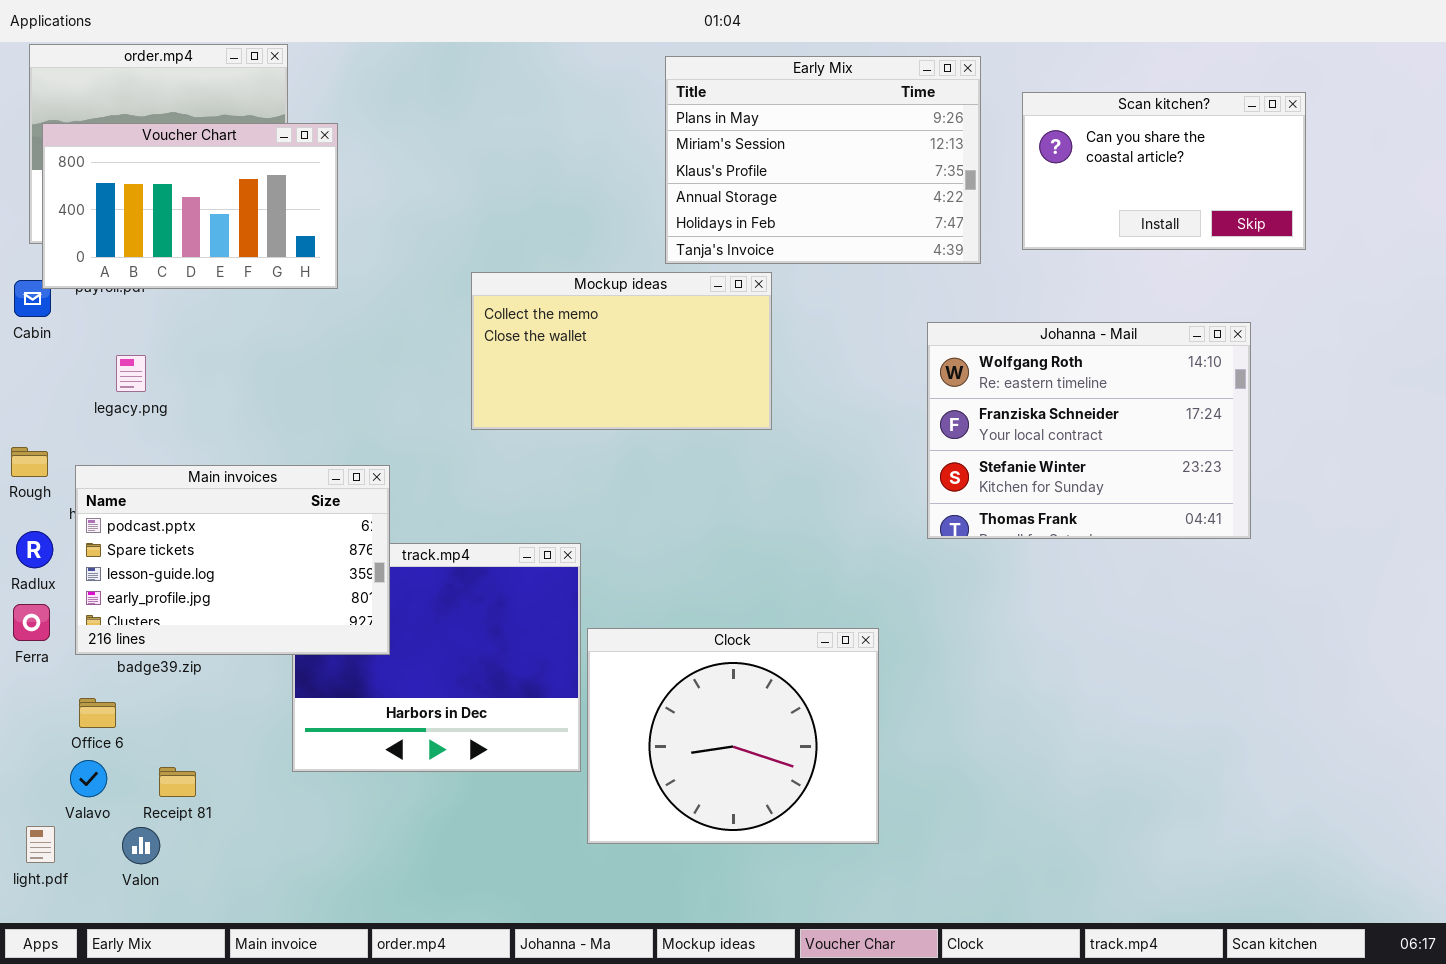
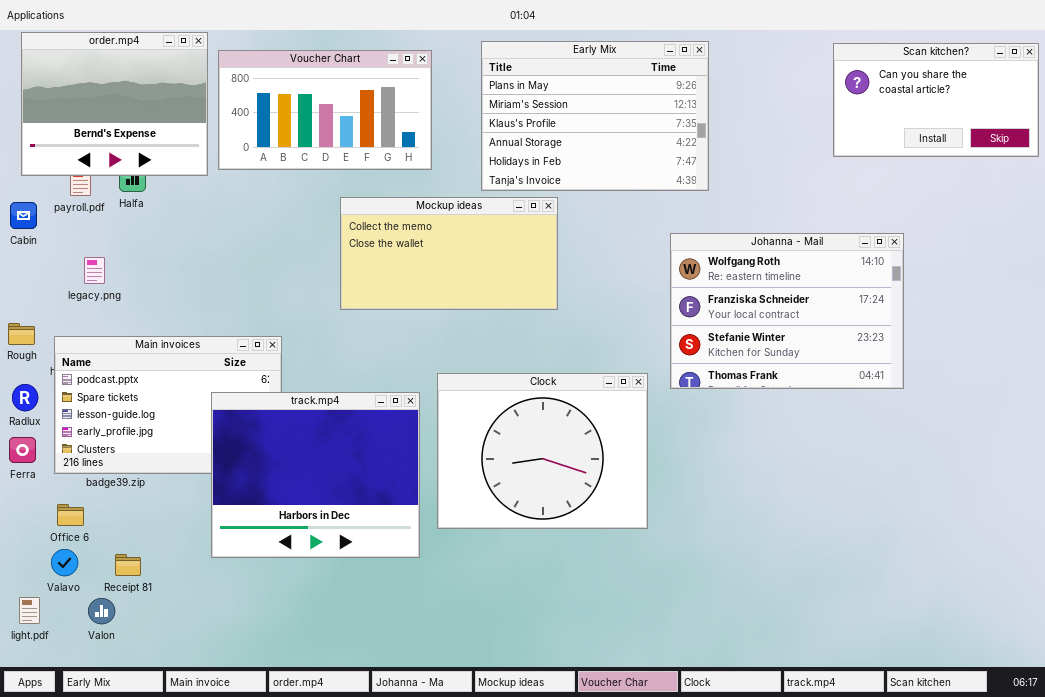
Scan kitchen?: [1022,92,1306,250] -> [833,43,1039,157], moved
Voucher Chart: [42,123,338,289] -> [218,50,432,170], moved
track.mp4: [292,543,581,772] -> [211,392,420,558], raised
Clock: [587,628,879,844] -> [437,373,648,529], moved

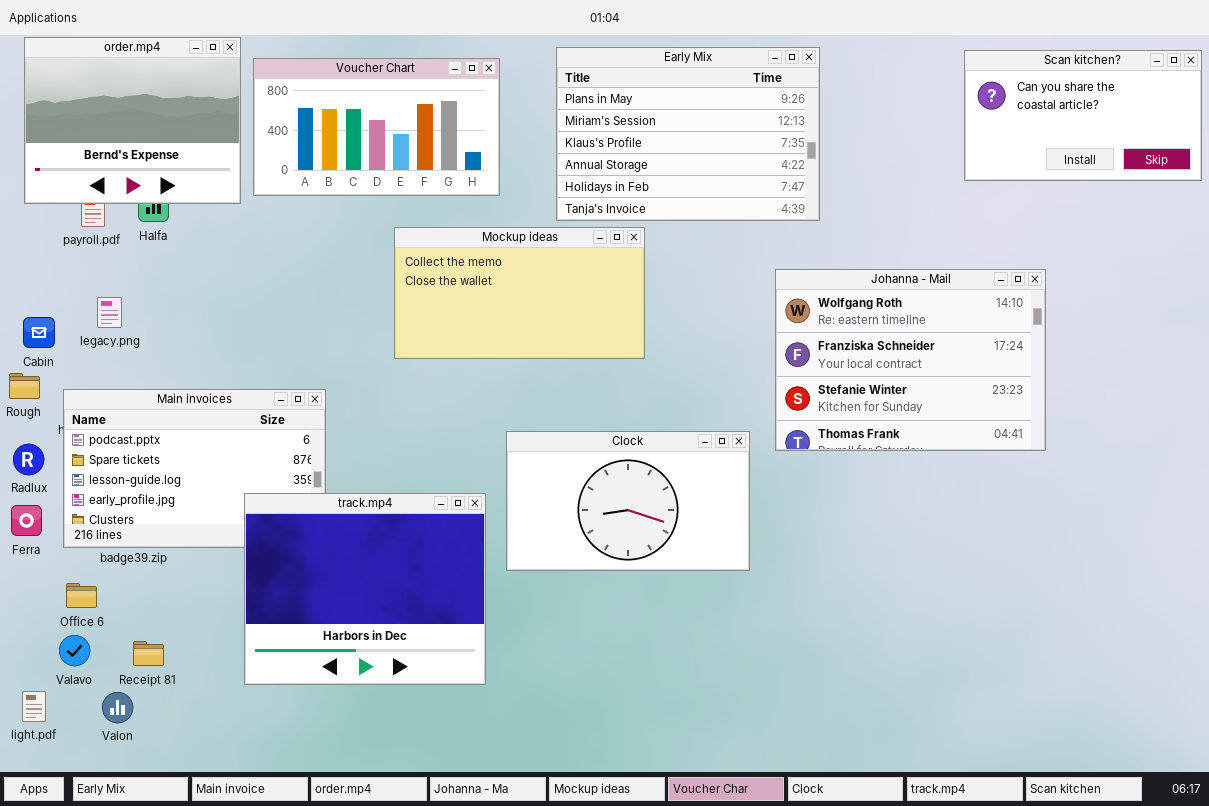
Cabin: [10,202,37,229] -> [23,317,55,348], moved
Clock: [437,373,648,529] -> [506,431,750,571], resized
track.mp4: [211,392,420,558] -> [244,493,486,685], moved

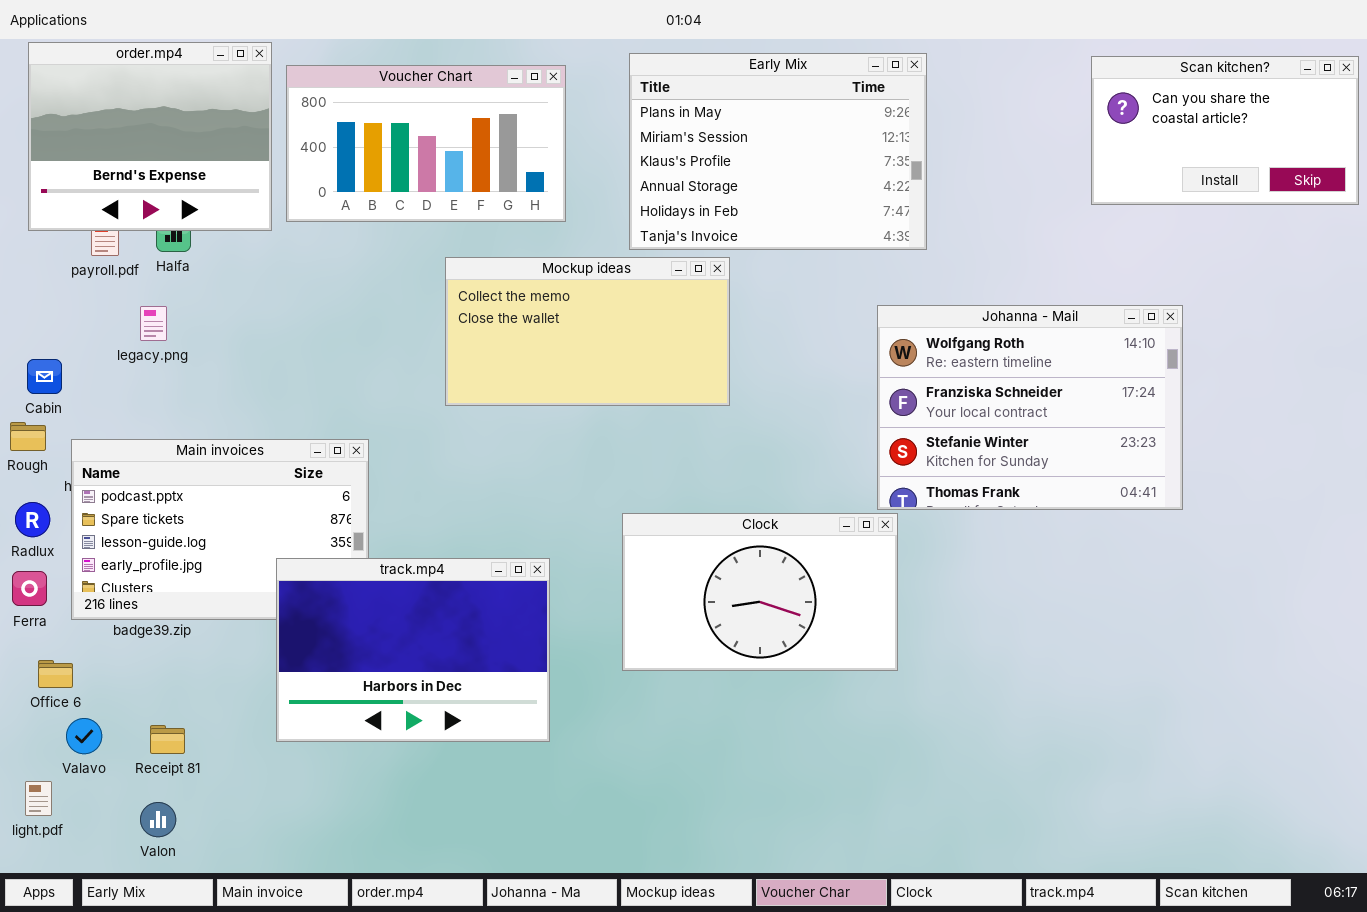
legacy.png: [97,297,122,328] -> [140,306,167,341], moved
Clock: [506,431,750,571] -> [622,513,898,671], moved
track.mp4: [244,493,486,685] -> [276,558,550,742], resized
Office 6: [66,583,97,608] -> [38,660,73,688], moved
Valon: [102,692,133,723] -> [140,802,176,837], moved

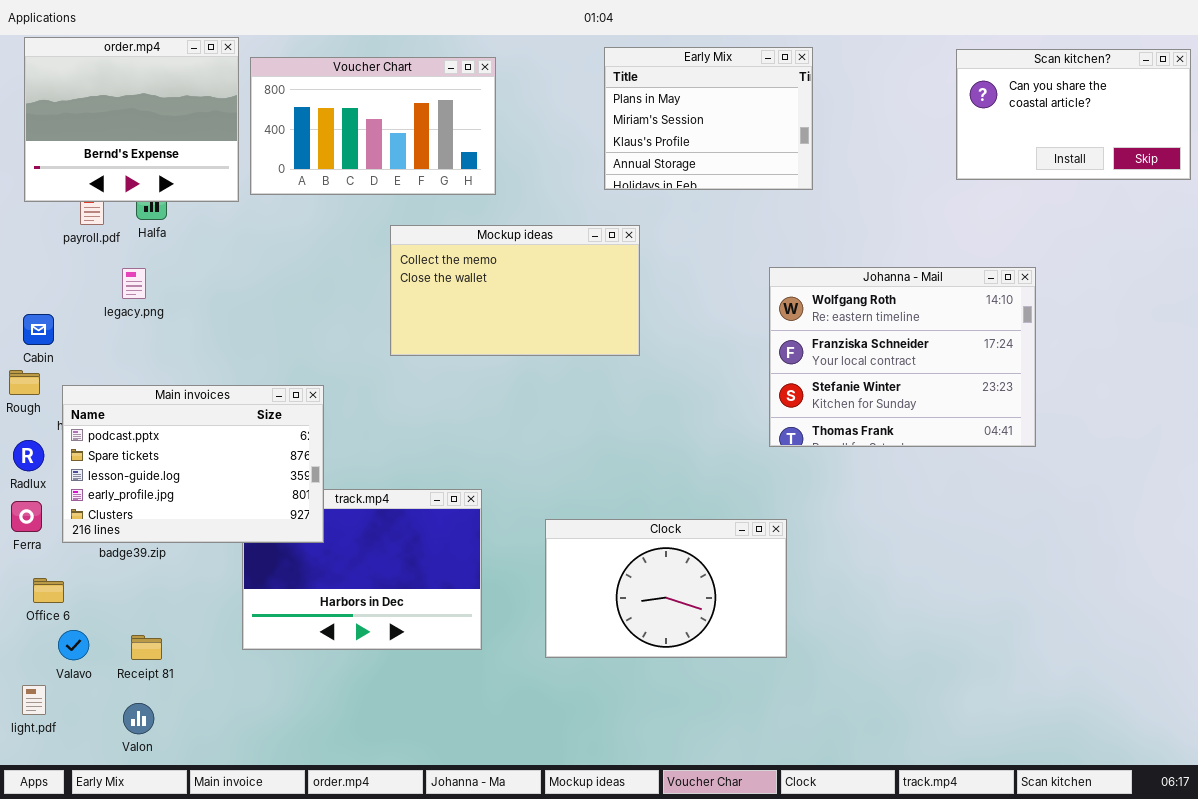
Early Mix: [629,53,927,250] -> [604,47,813,190], resized
Main invoices: [71,439,369,620] -> [62,385,324,543], raised
Clock: [622,513,898,671] -> [545,519,787,658], moved

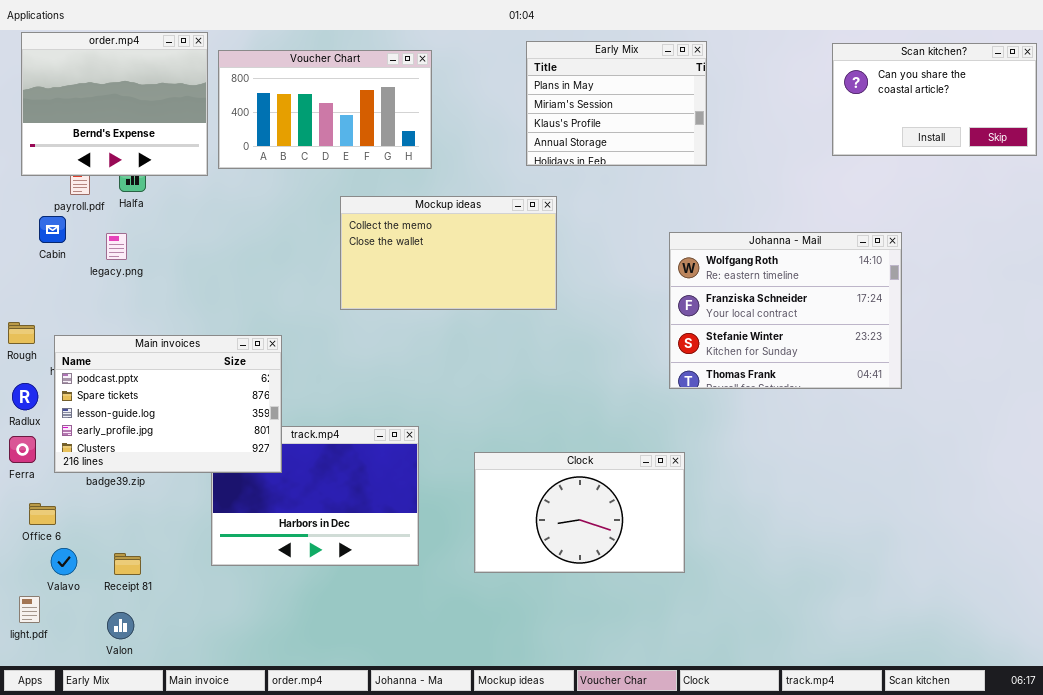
Cabin: [23,314,54,345] -> [39,216,66,243], moved

